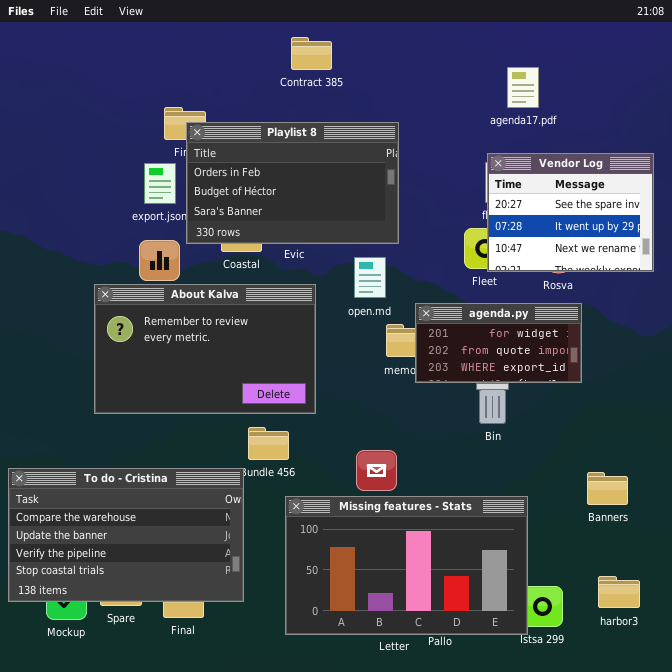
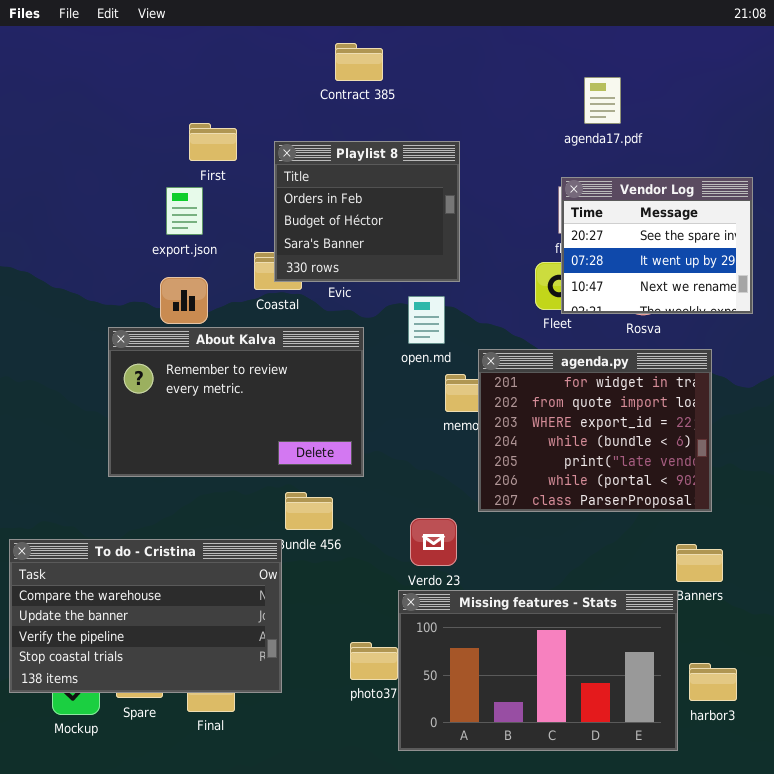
Playlist 8: [186,122,399,244] -> [274,141,460,282], resized
agenda.py: [415,303,582,383] -> [478,349,712,512], resized
Missing features - Stats: [285,496,528,635] -> [398,590,678,751], moved

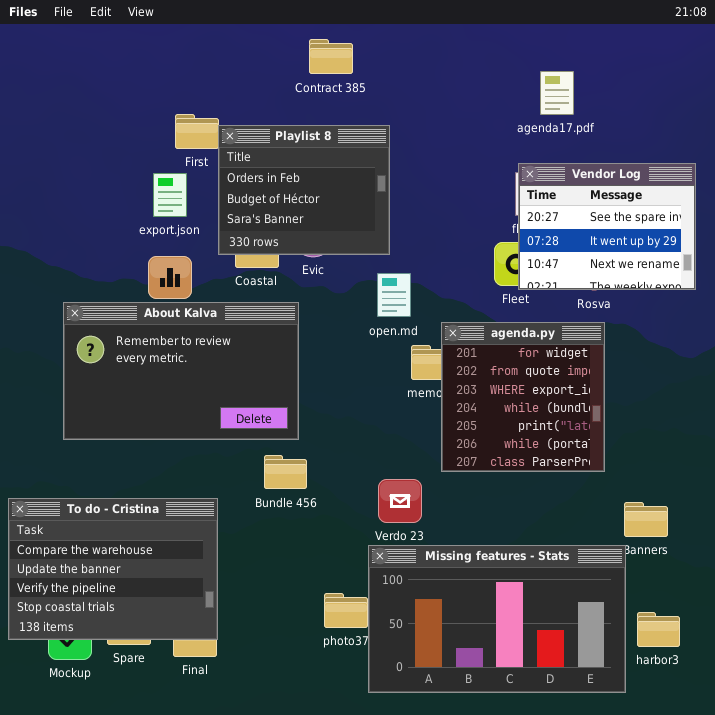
Playlist 8: [274,141,460,282] -> [218,125,390,255], moved
About Kalva: [108,327,364,477] -> [63,302,299,440], moved
agenda.py: [478,349,712,512] -> [441,322,605,472], resized
To do - Cristina: [9,539,282,693] -> [8,498,218,640], resized

